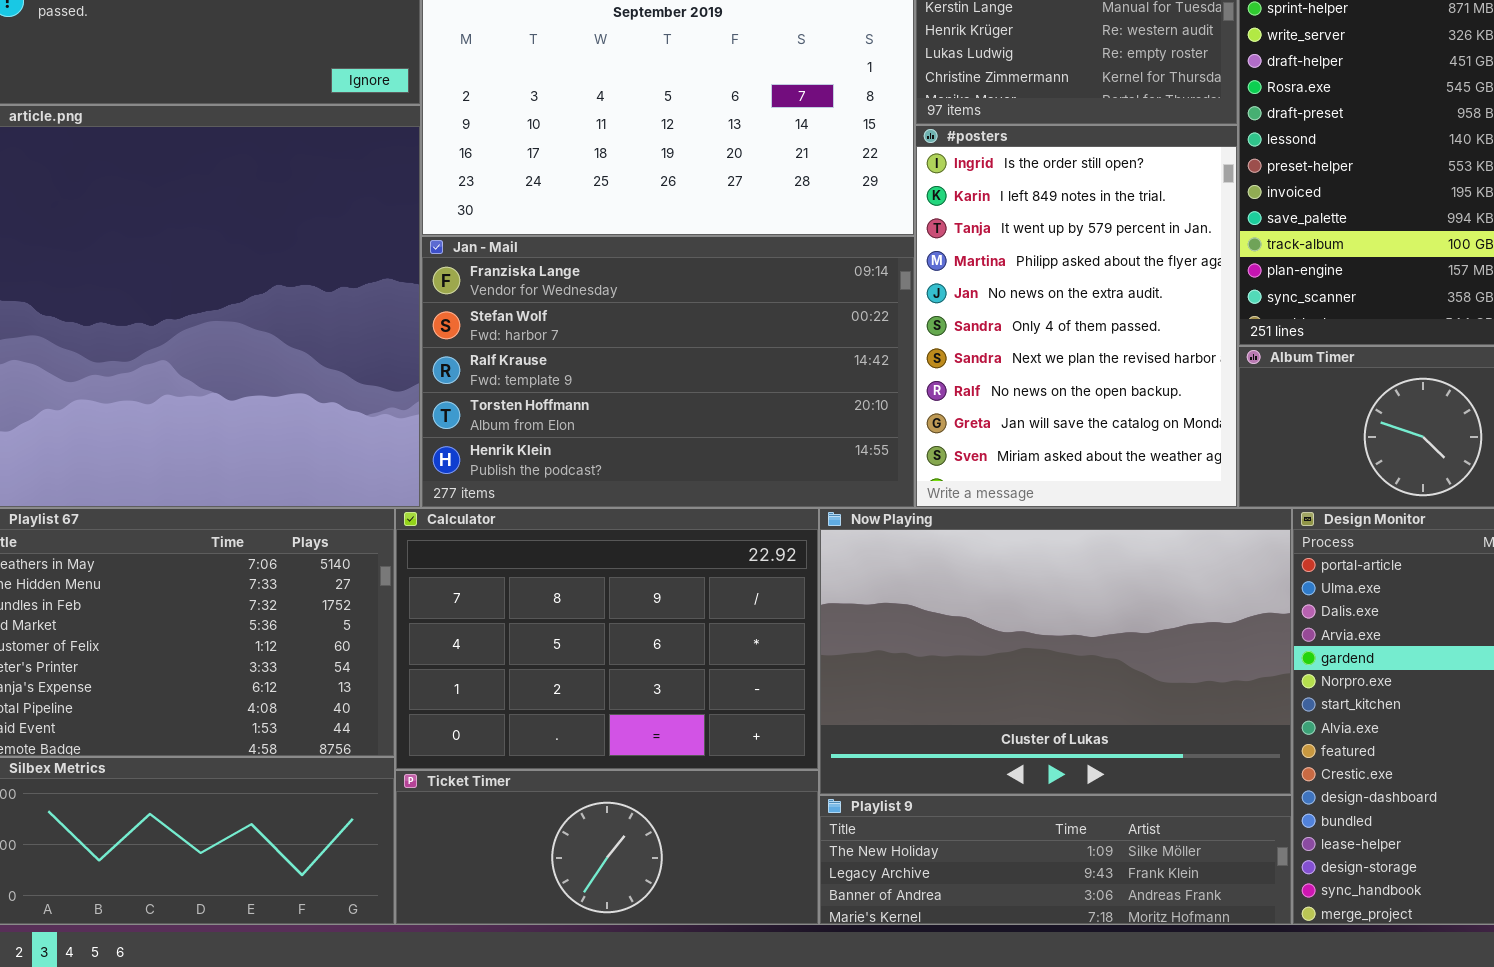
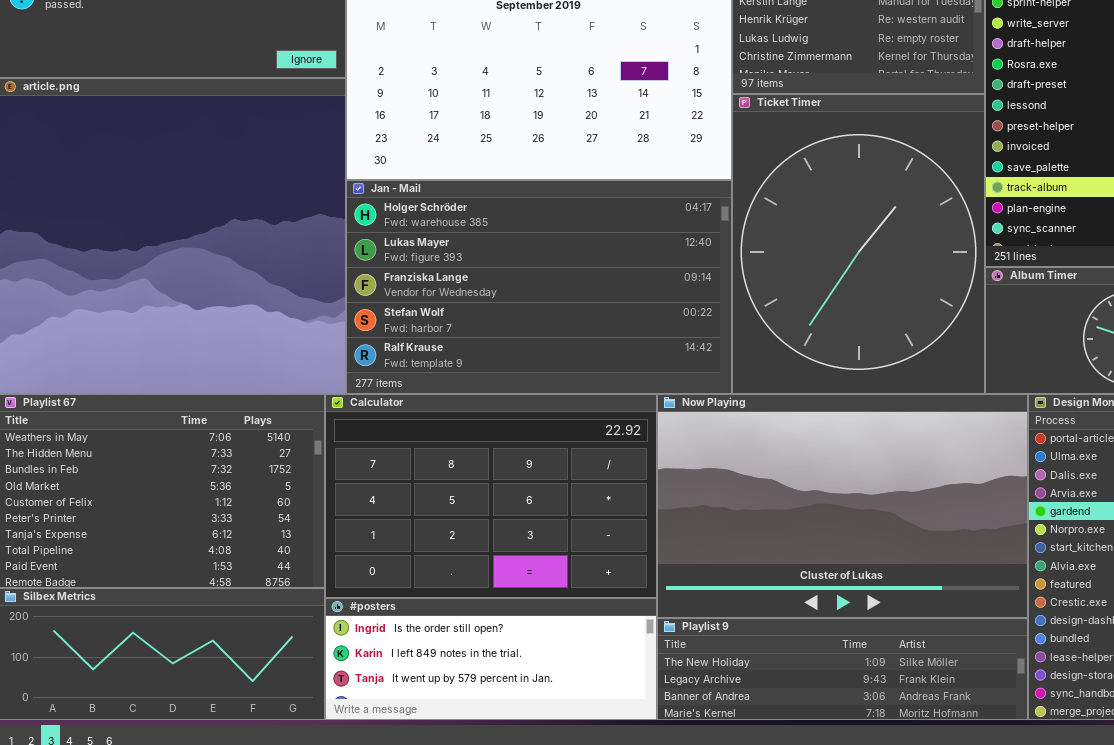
#posters: [915,125,1238,508] -> [325,598,657,720], moved, resized
Jan - Mail: [421,236,915,508] -> [346,180,732,394], scrolled up 2 rows
Ticket Timer: [395,770,819,925] -> [732,94,985,394], moved, resized

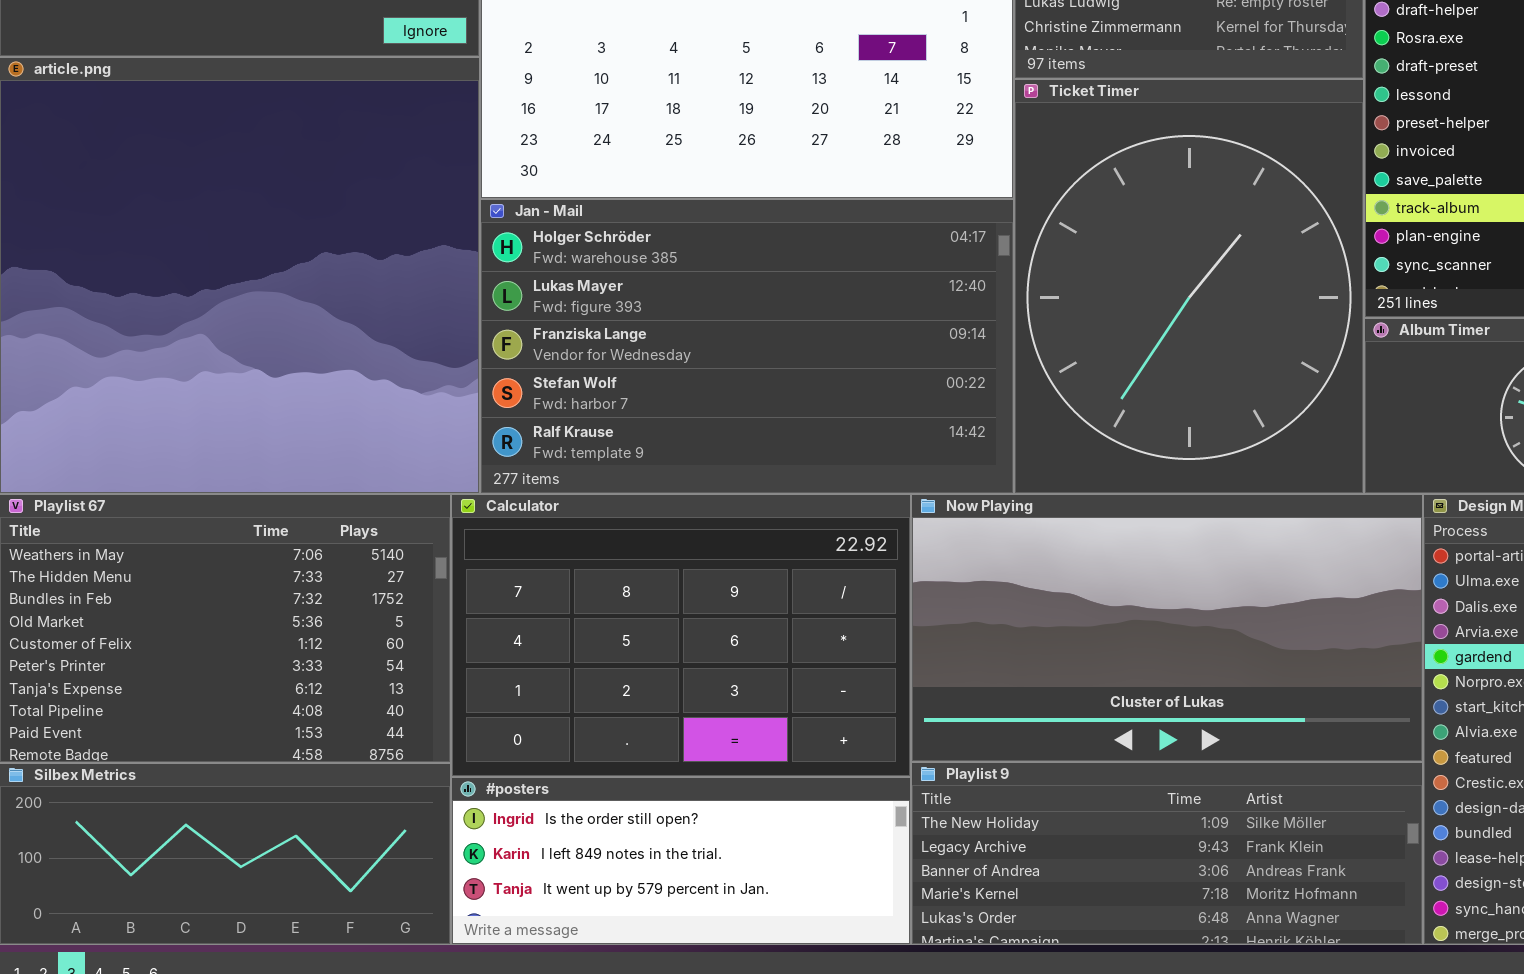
Now Playing: [657,394,1028,618] -> [911,494,1423,762], resized
Playlist 9: [657,618,1028,720] -> [911,762,1423,945], resized

